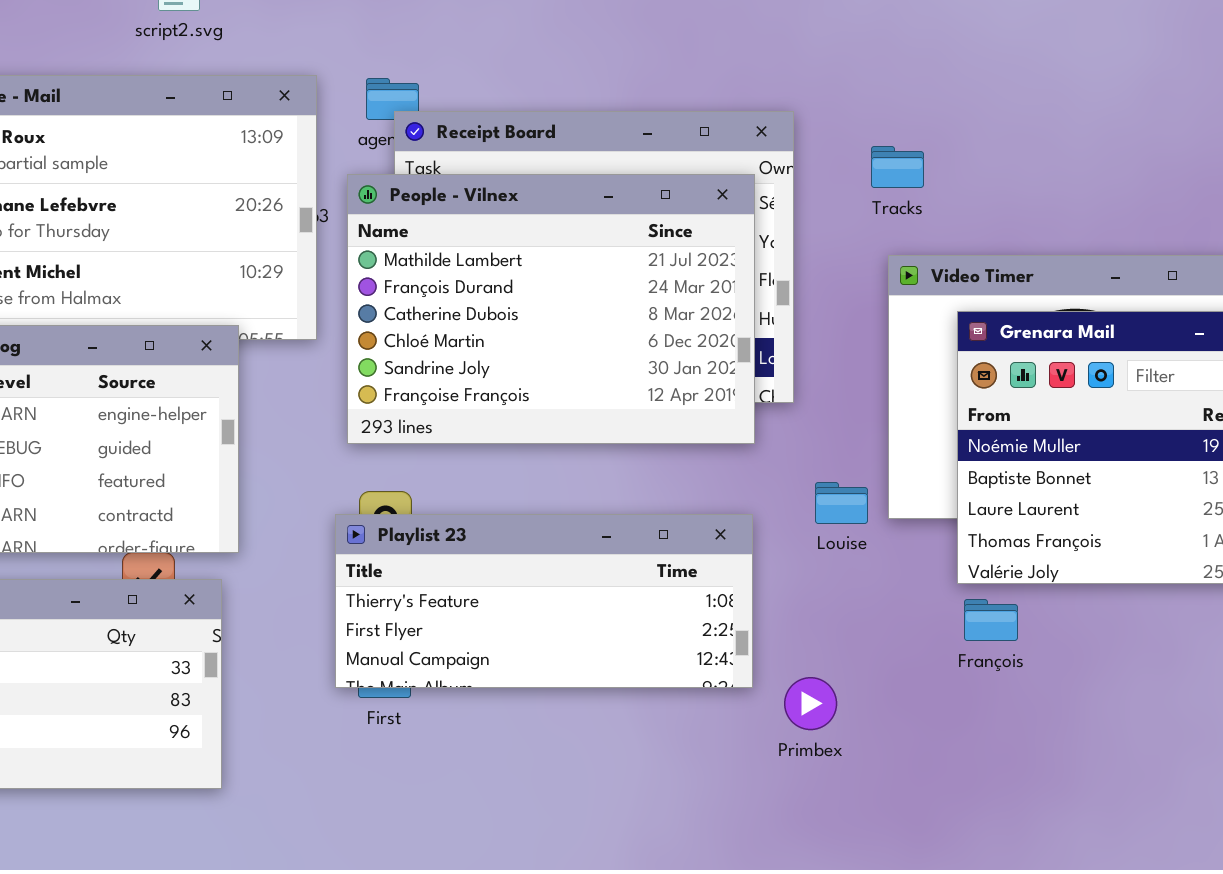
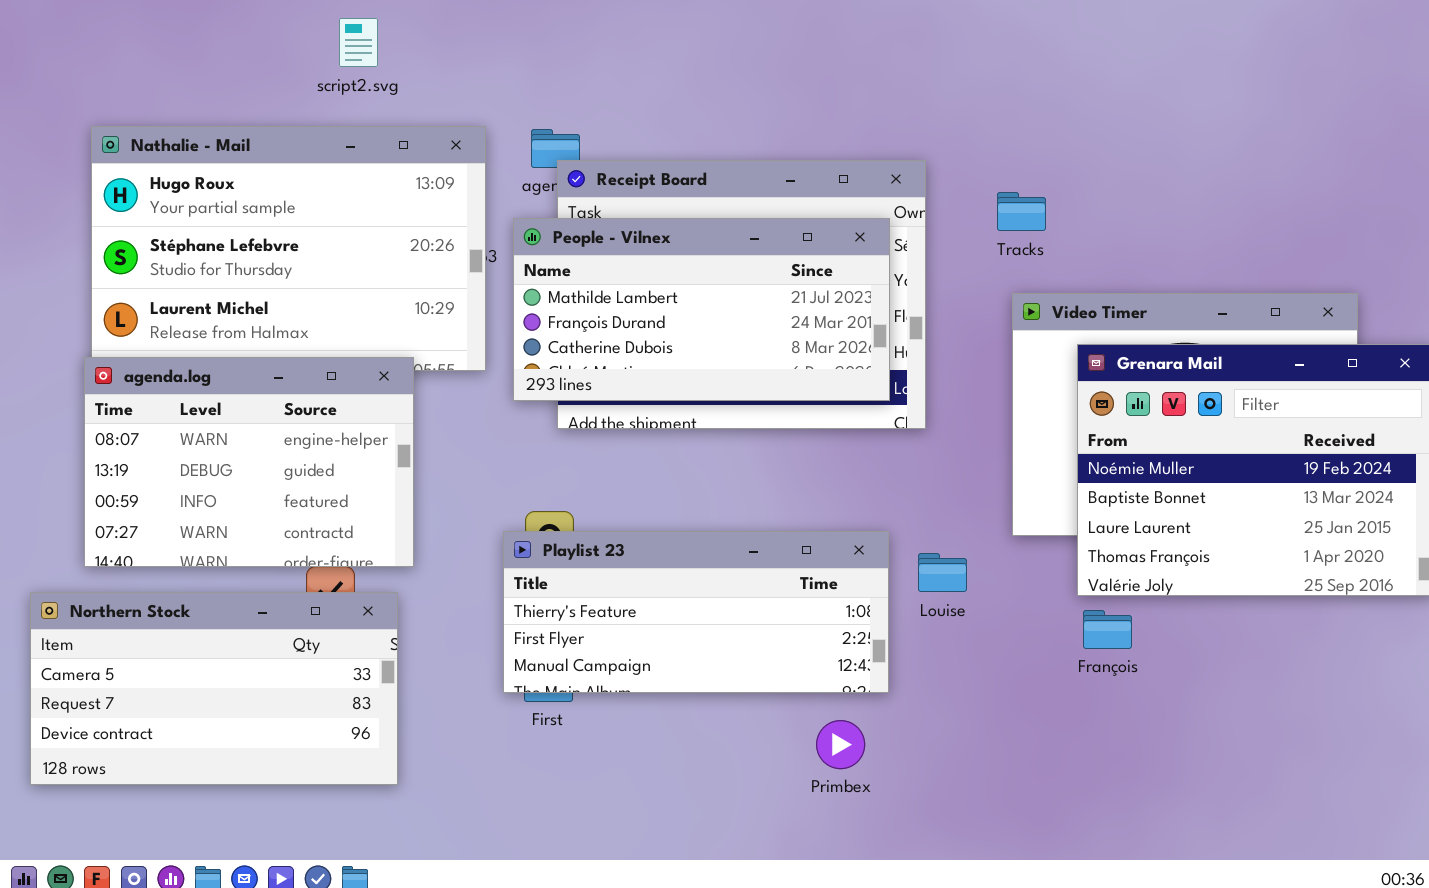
People - Vilnex: [347,174,755,444] -> [513,218,890,401], resized
Louise: [815,482,868,524] -> [918,553,967,592], moved
Primbex: [784,677,837,730] -> [816,720,865,769], moved

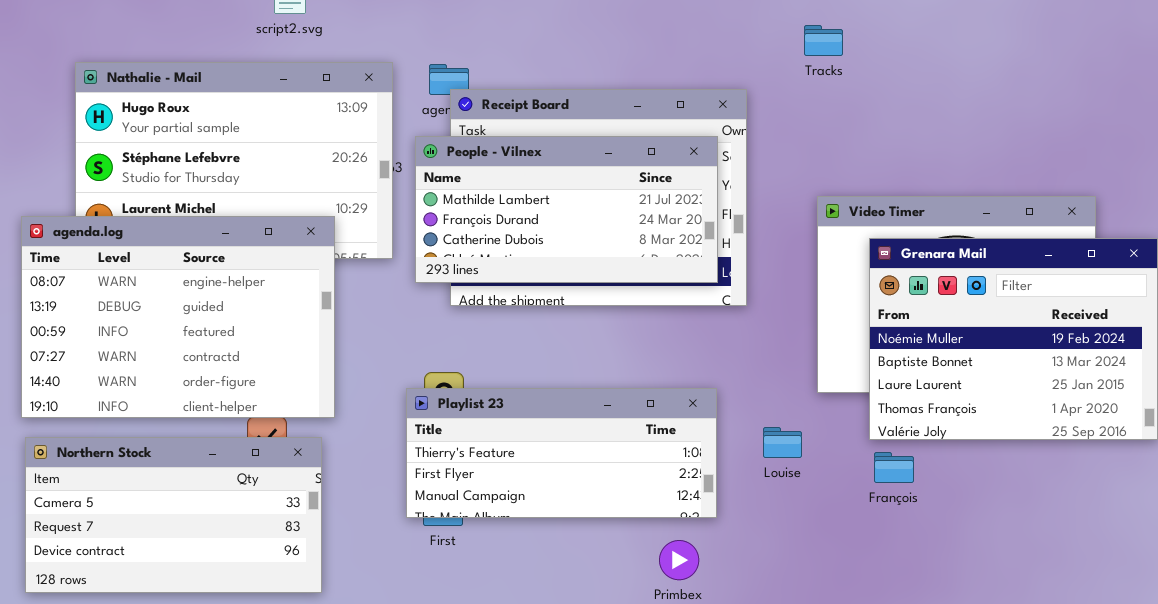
Tracks: [997,192,1046,231] -> [804,25,843,56], moved
agenda.log: [84,357,414,567] -> [21,216,335,418], resized
Louise: [918,553,967,592] -> [763,427,802,458], moved

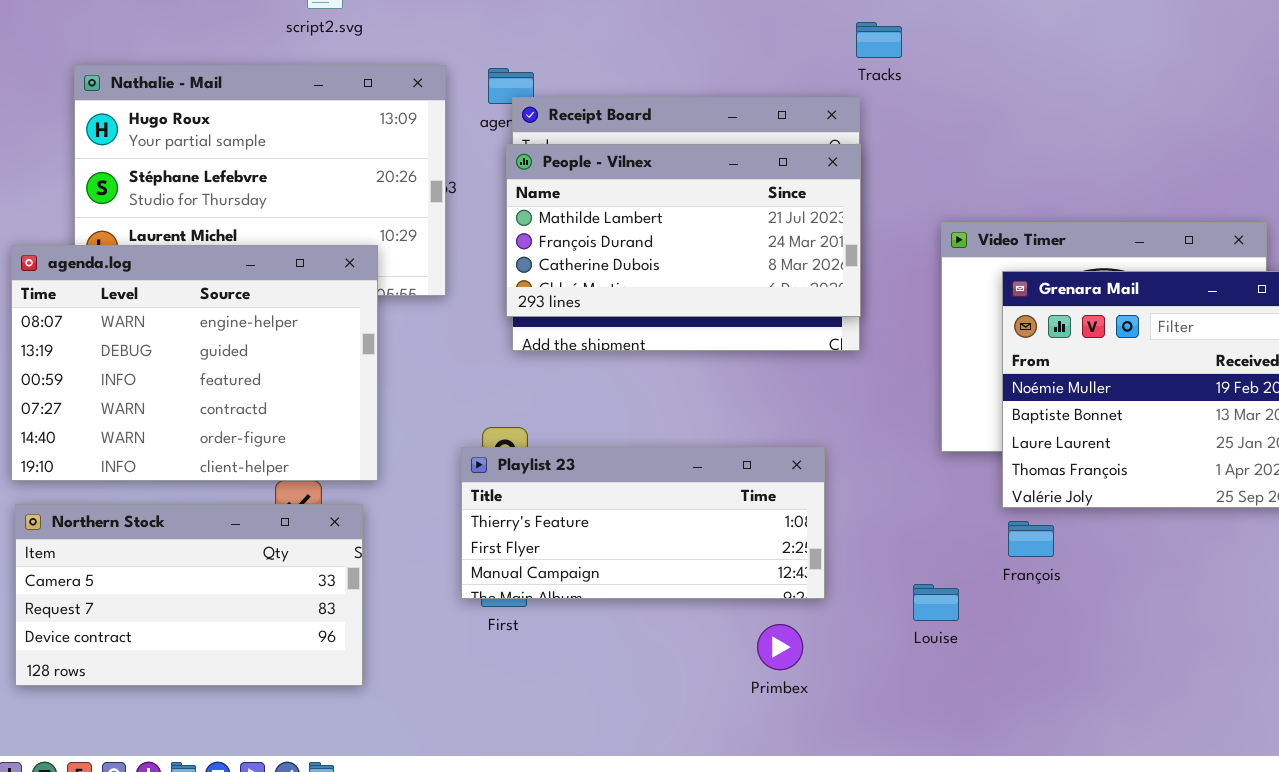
Tracks: [804,25,843,56] -> [856,22,902,58], moved
People - Vilnex: [415,136,718,283] -> [506,144,861,317], moved
Louise: [763,427,802,458] -> [913,584,959,621], moved

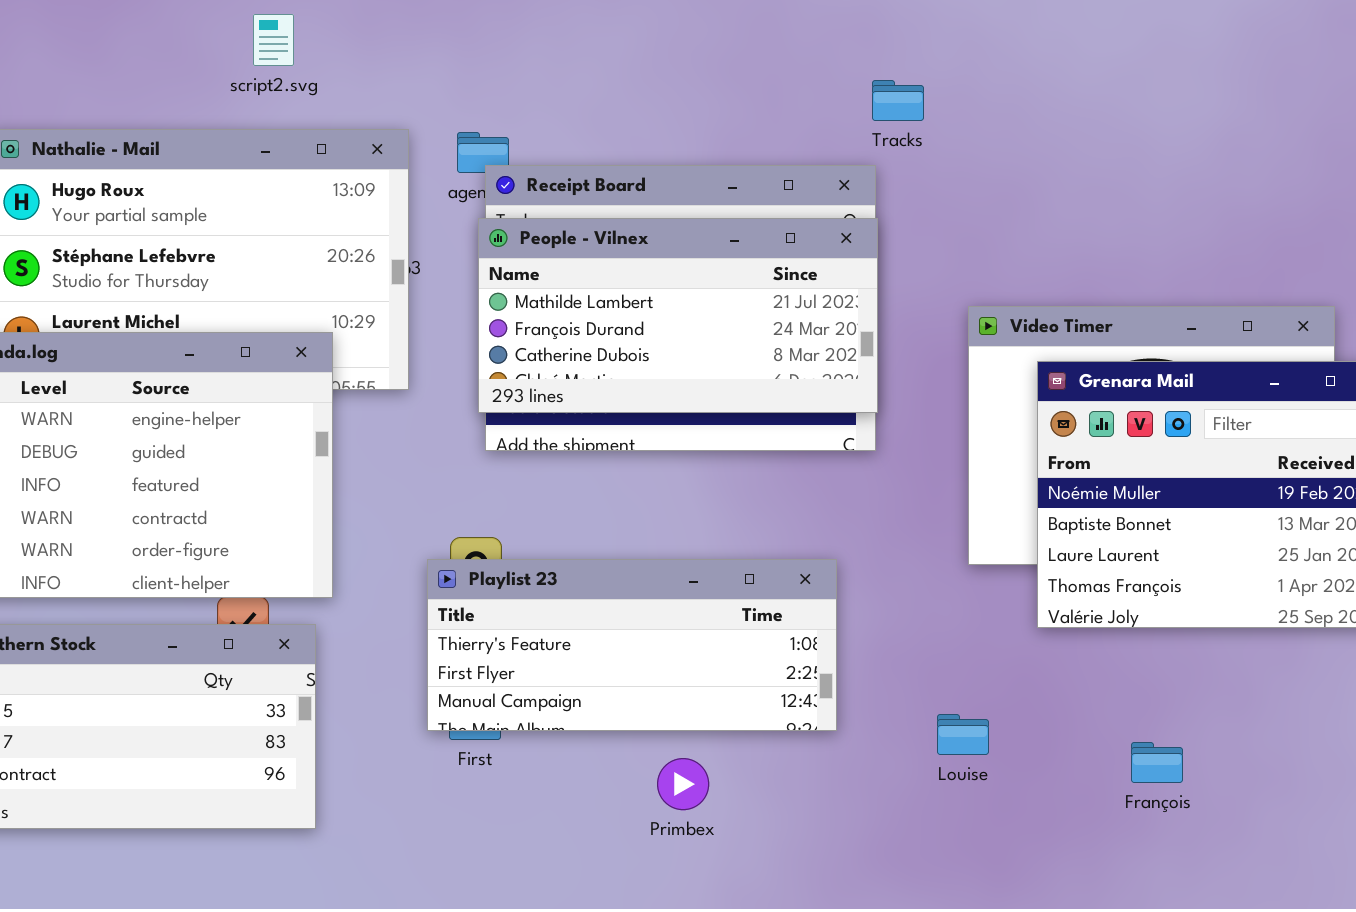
François: [1008,521,1054,557] -> [1131,742,1183,783], moved
Primbex: [757,624,803,670] -> [657,758,709,810], moved

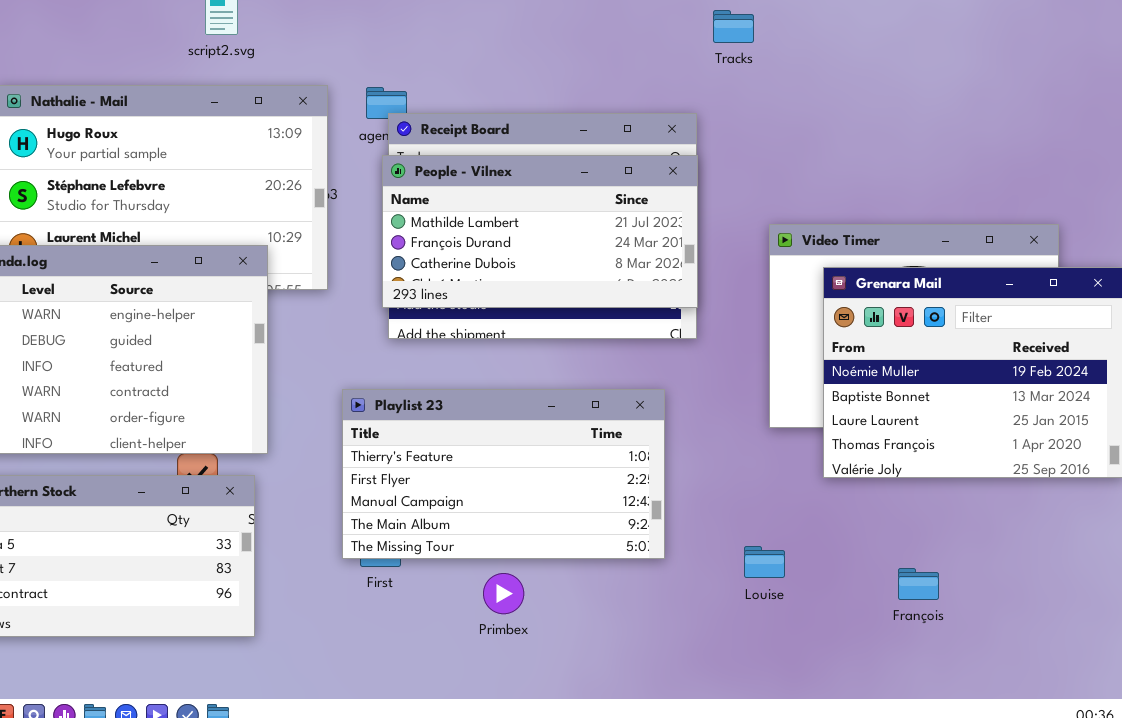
Tracks: [872,80,924,121] -> [713,10,754,43], moved
Playlist 23: [427,559,837,731] -> [342,389,665,559], resized
Primbex: [657,758,709,810] -> [483,573,524,614], moved

